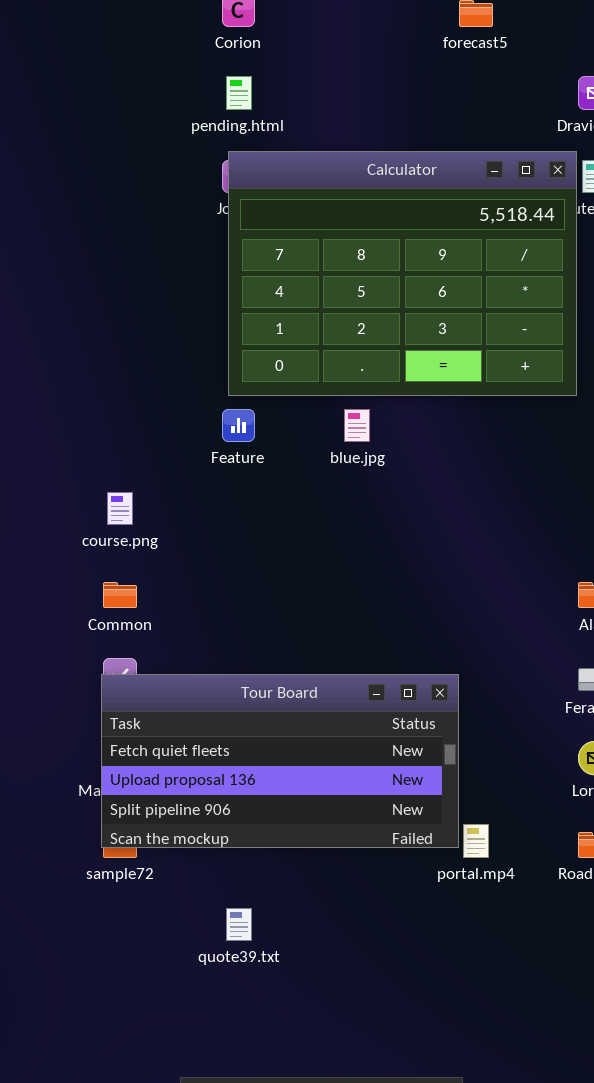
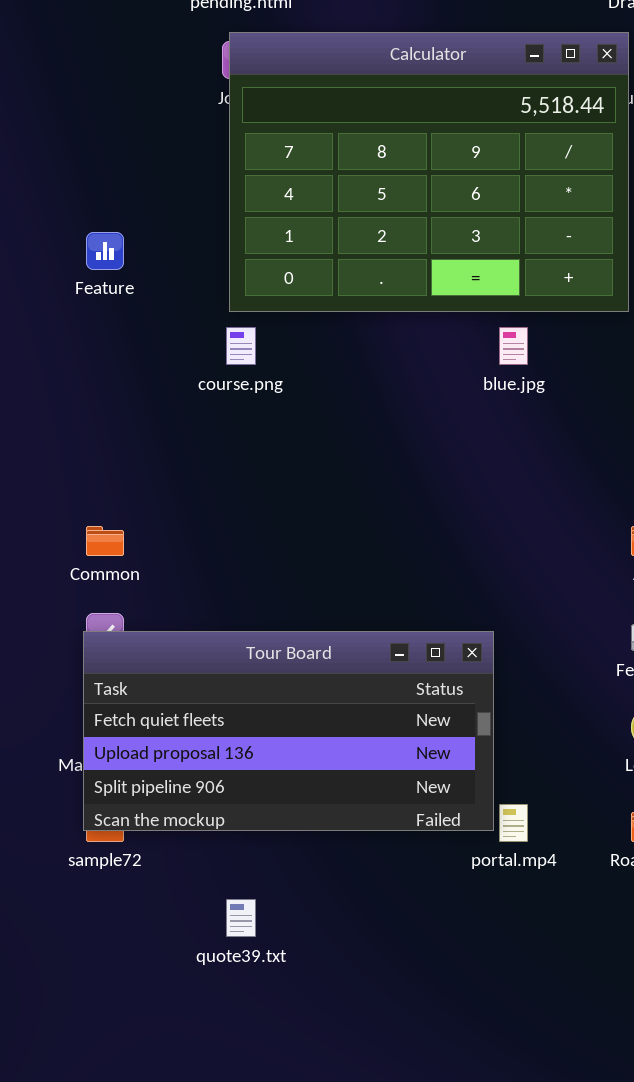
Feature: [222,409,255,442] -> [86,232,124,270], moved
blue.jpg: [344,409,370,442] -> [499,327,528,365], moved
course.png: [107,492,133,525] -> [226,327,256,365], moved

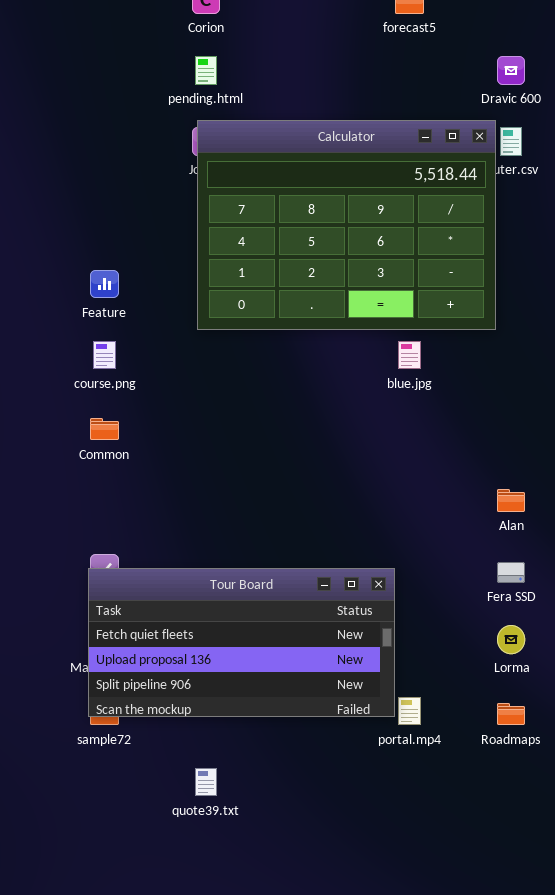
course.png: [226,327,256,365] -> [93,341,116,369], moved
Common: [86,526,124,556] -> [90,418,119,440], moved

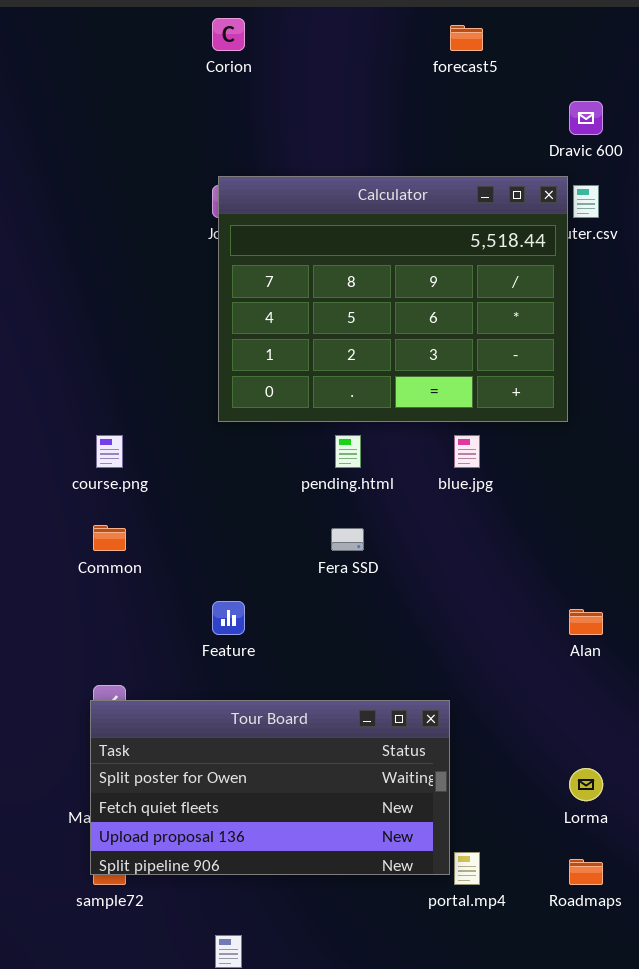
pending.html: [195,56,217,85] -> [335,435,361,468], moved
Feature: [90,270,119,298] -> [212,601,245,635], moved
Fera SSD: [497,562,525,583] -> [331,528,364,551], moved
Tour Board: [88,568,395,717] -> [90,700,450,875], scrolled up 1 row

